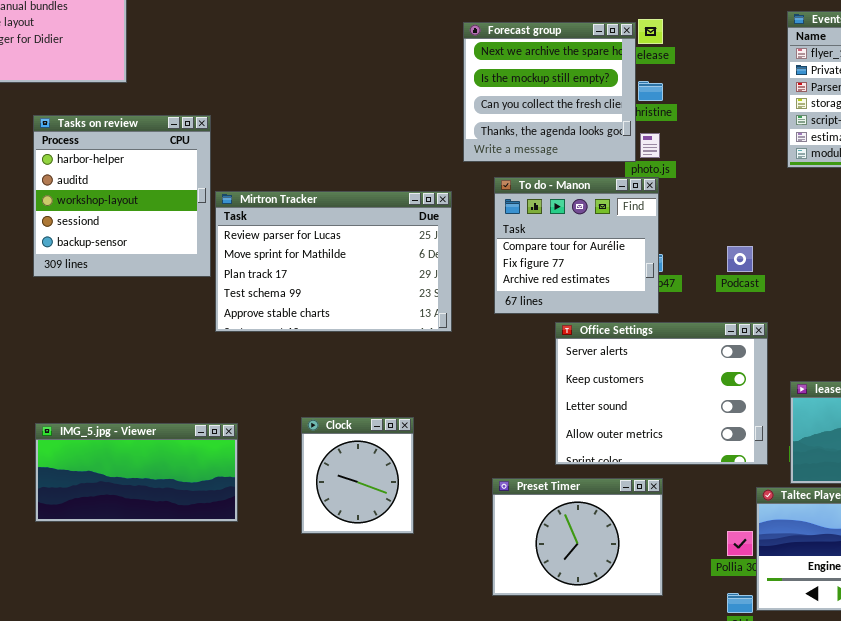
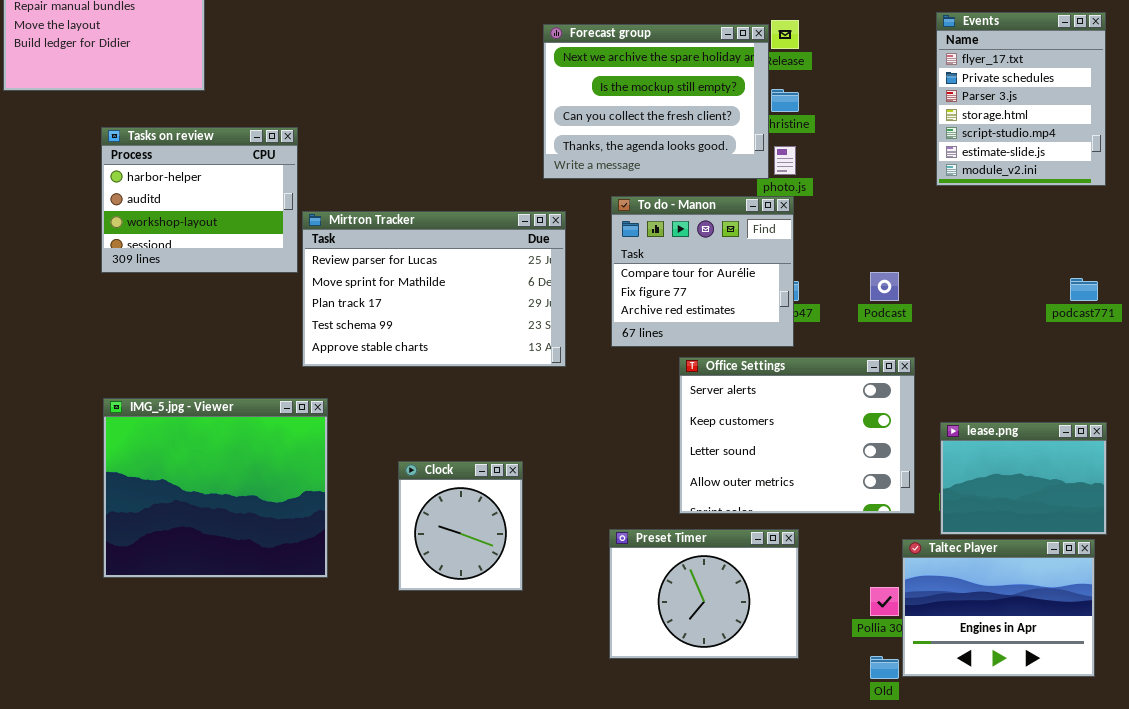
Forecast group: [463,22,636,162] -> [543,24,769,179], resized
Tasks on review: [33,115,211,277] -> [101,127,298,273], resized
IMG_5.jpg - Viewer: [35,423,238,522] -> [103,398,328,578], resized

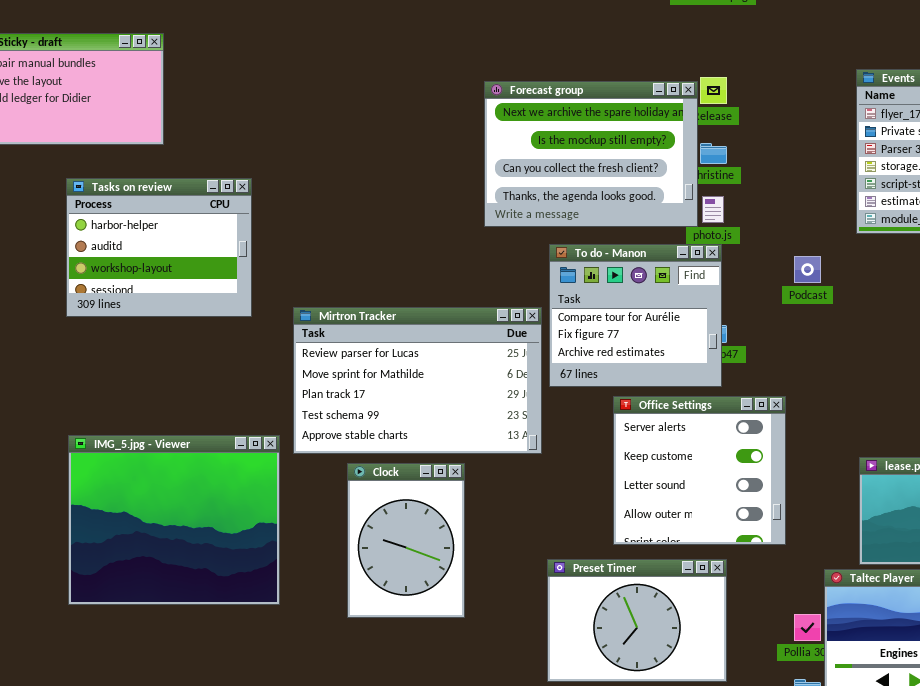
Mirtron Tracker: [302,211,566,367] -> [293,307,542,454], moved
Podcast: [870,272,899,301] -> [794,256,821,283], moved
Office Settings: [679,357,915,514] -> [613,396,786,545], resized
Clock: [398,461,523,591] -> [347,463,465,618], resized

